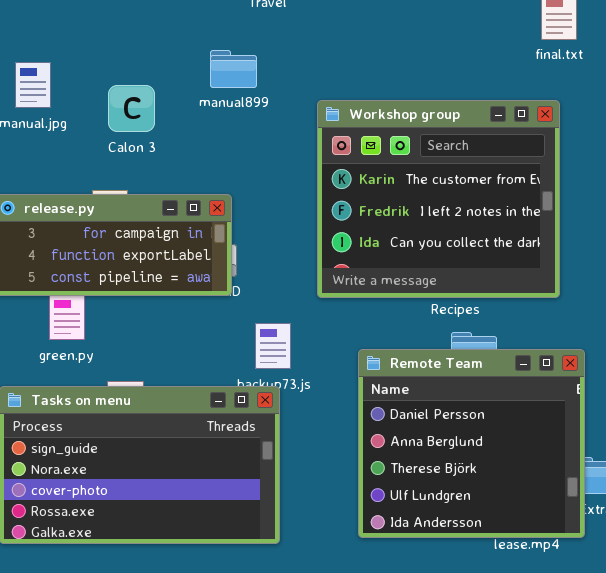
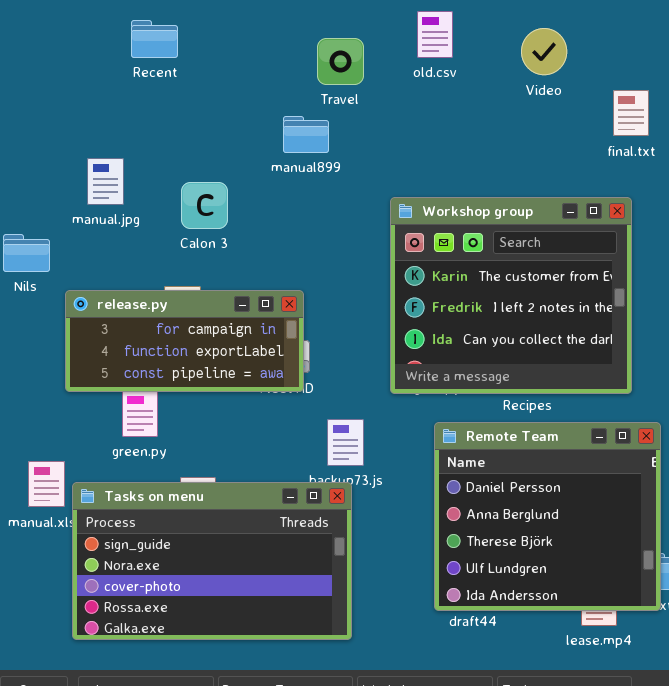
manual899: [210,50,257,88] -> [283,116,329,153], moved
Remote Team: [358,349,585,538] -> [434,422,661,611], moved

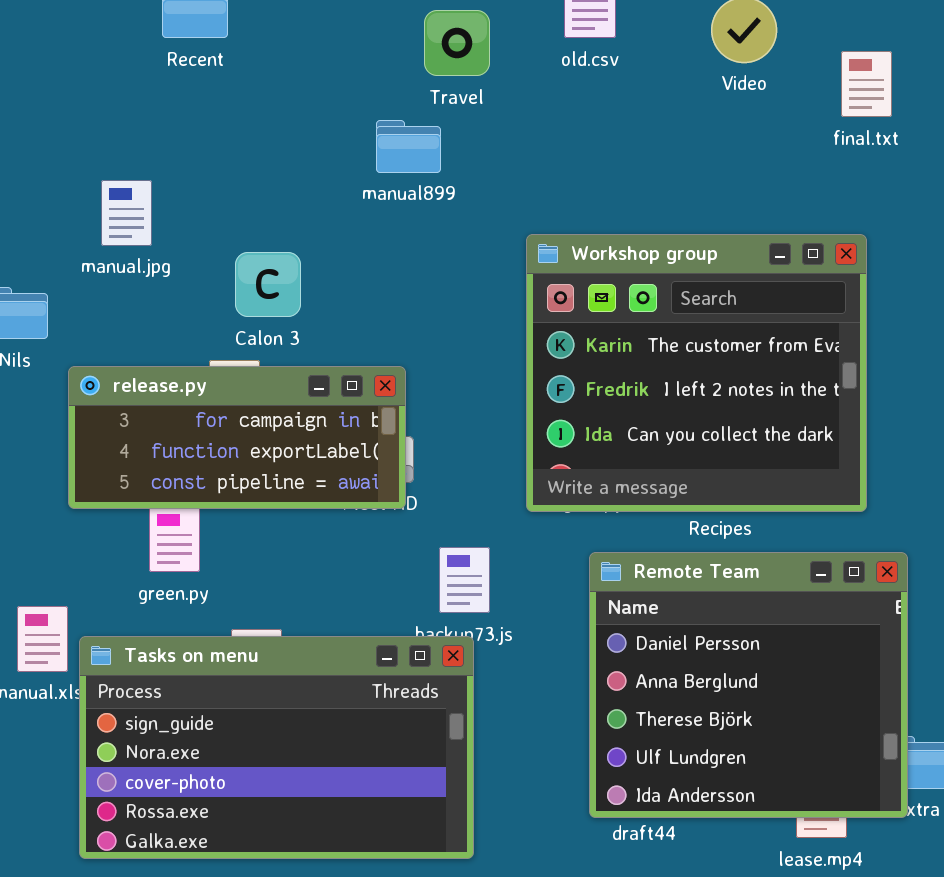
final.txt: [613,90,649,136] -> [841,51,892,117], moved
Calon 3: [181,182,228,229] -> [235,252,301,317], moved

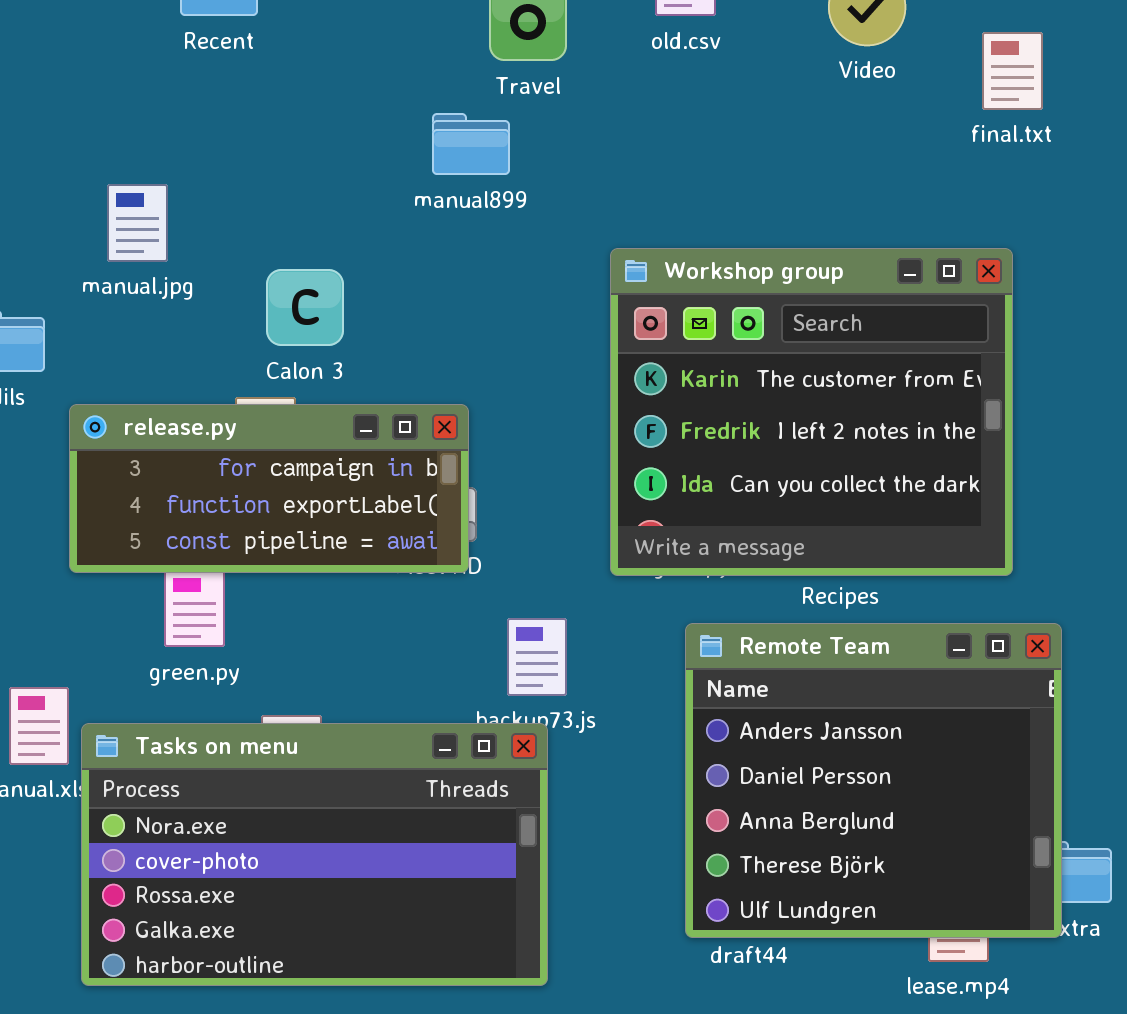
Remote Team: [589,552,908,818] -> [685,623,1062,938], scrolled up 1 row
Tasks on menu: [79,636,474,859] -> [81,723,548,986], scrolled down 1 row

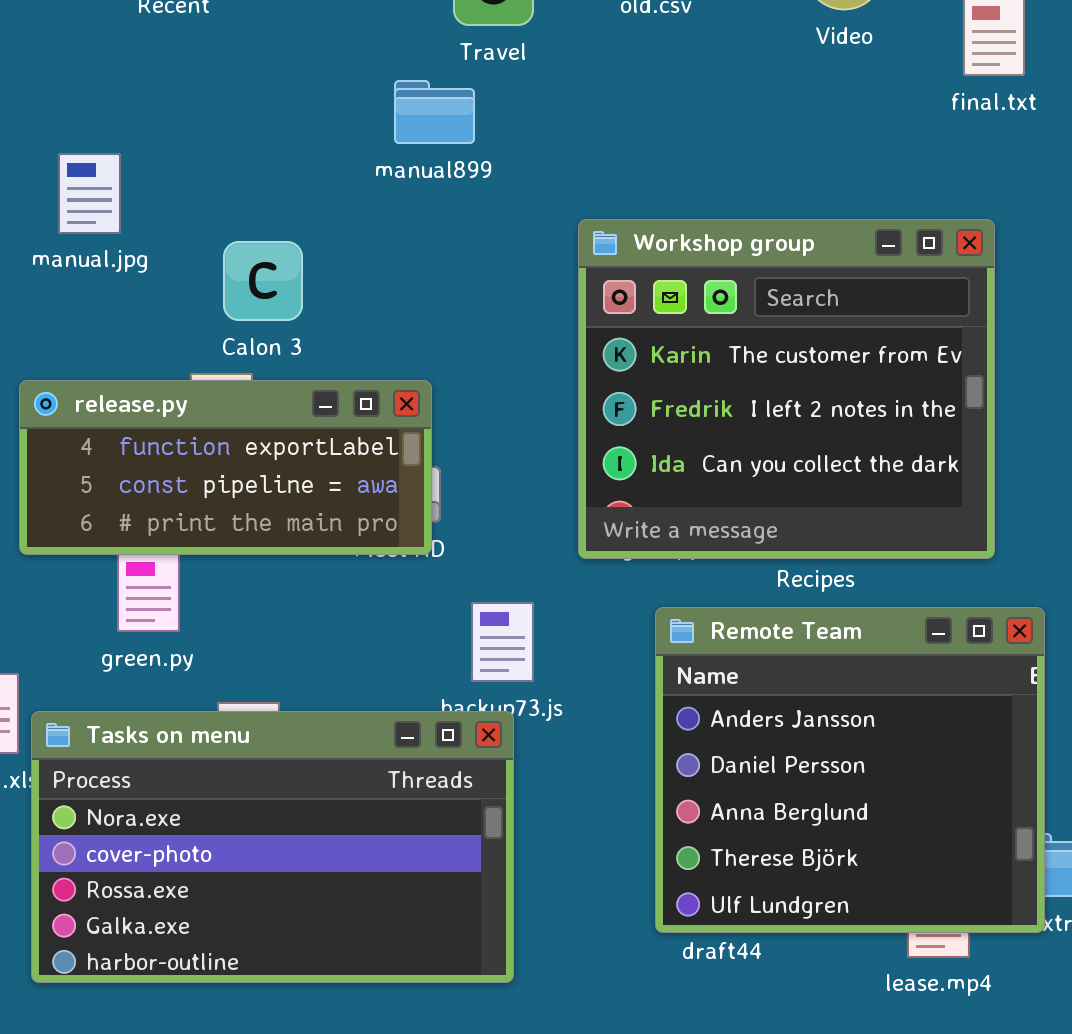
release.py: [69,404,469,573] -> [19,380,432,555], scrolled down 1 row

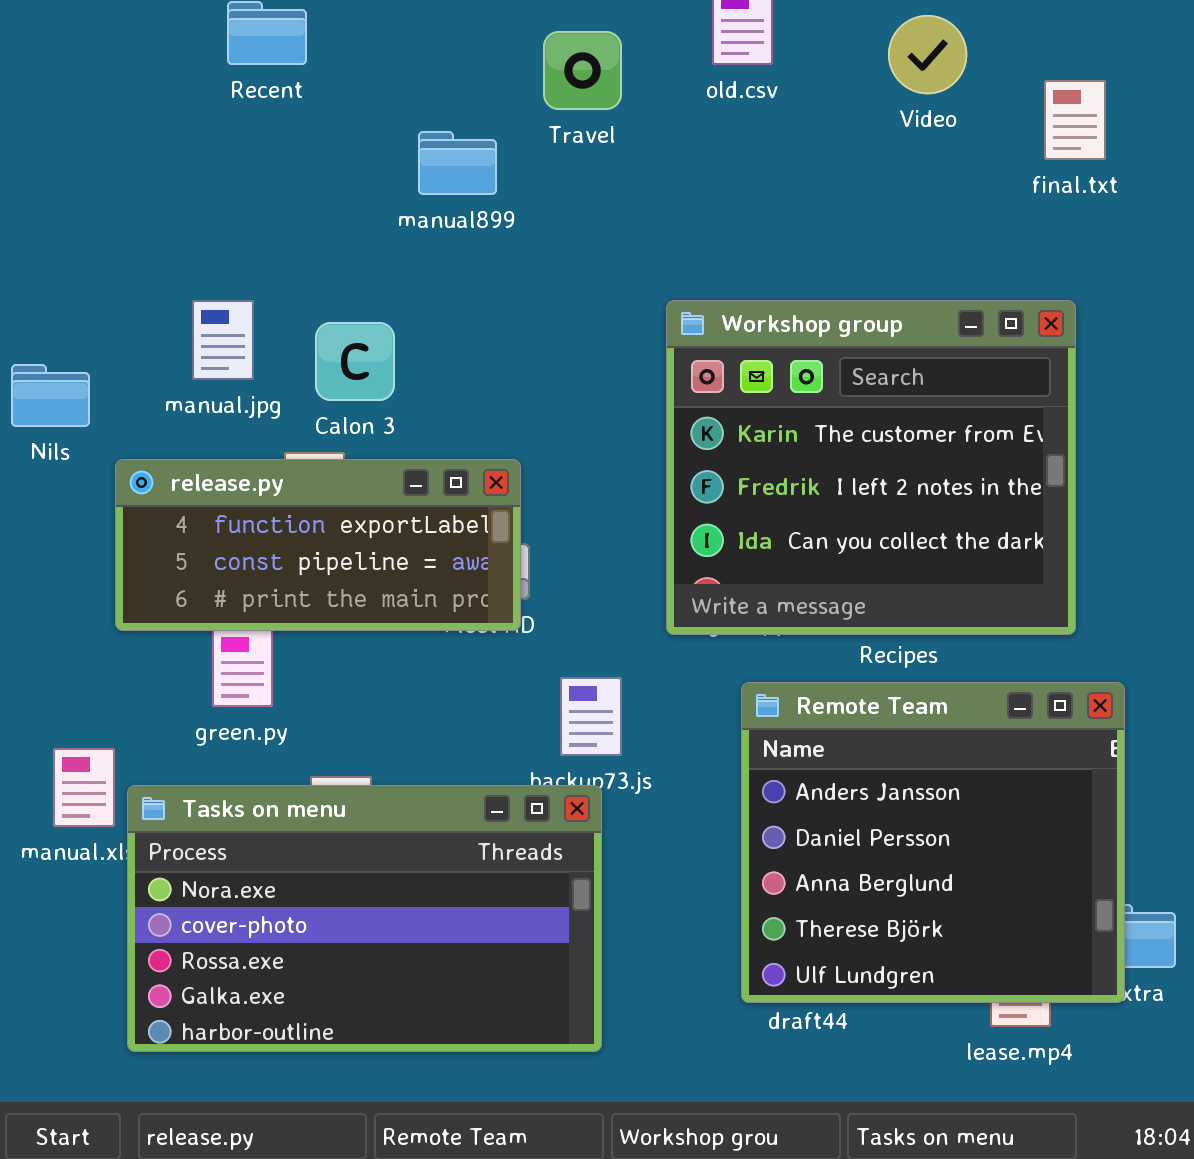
manual899: [394,80,475,144] -> [418,131,497,195], moved
manual.jpg: [58,153,121,234] -> [192,300,254,380], moved

